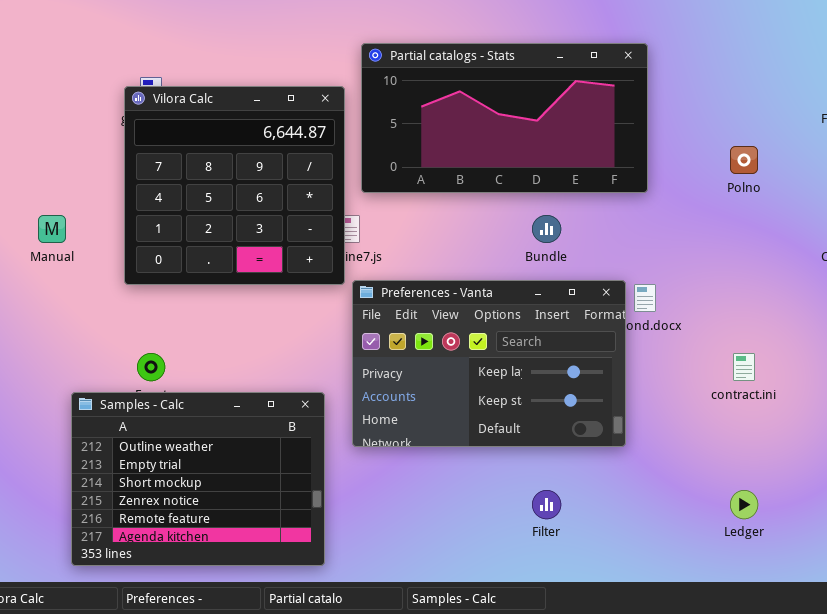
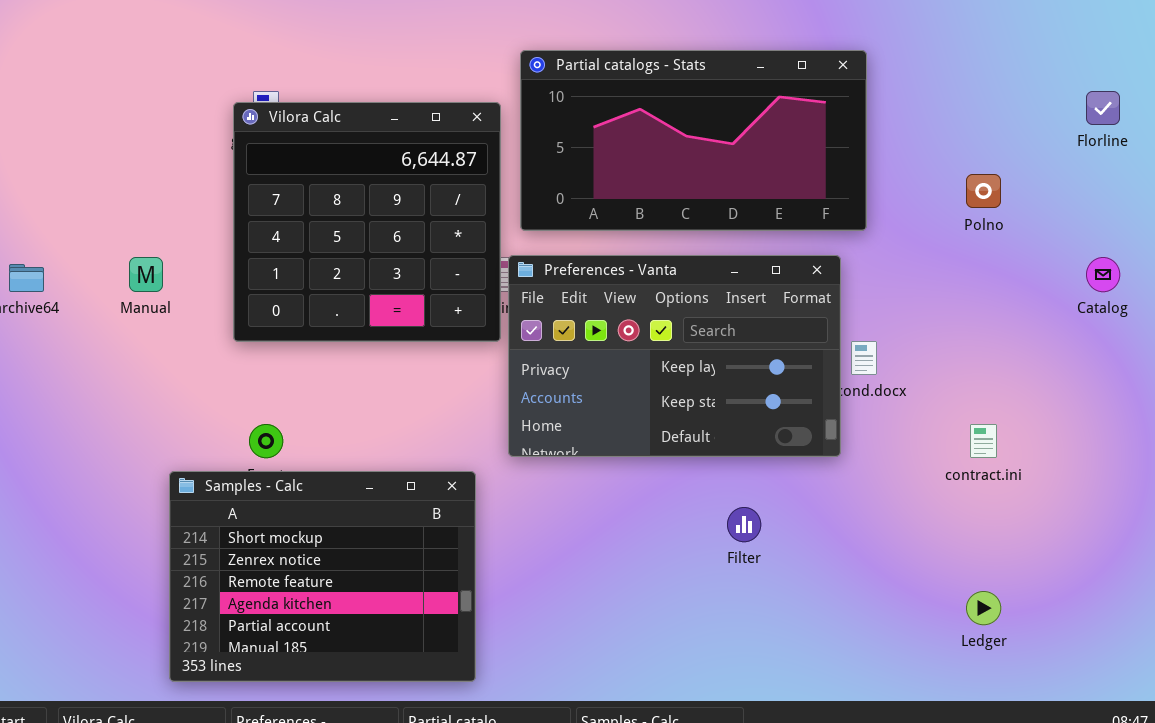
Preferences - Vanta: [352,280,626,447] -> [508,255,841,457], moved
Samples - Calc: [71,392,325,566] -> [169,471,476,682], scrolled down 2 rows
Filter: [532,490,561,519] -> [727,507,761,542], moved

